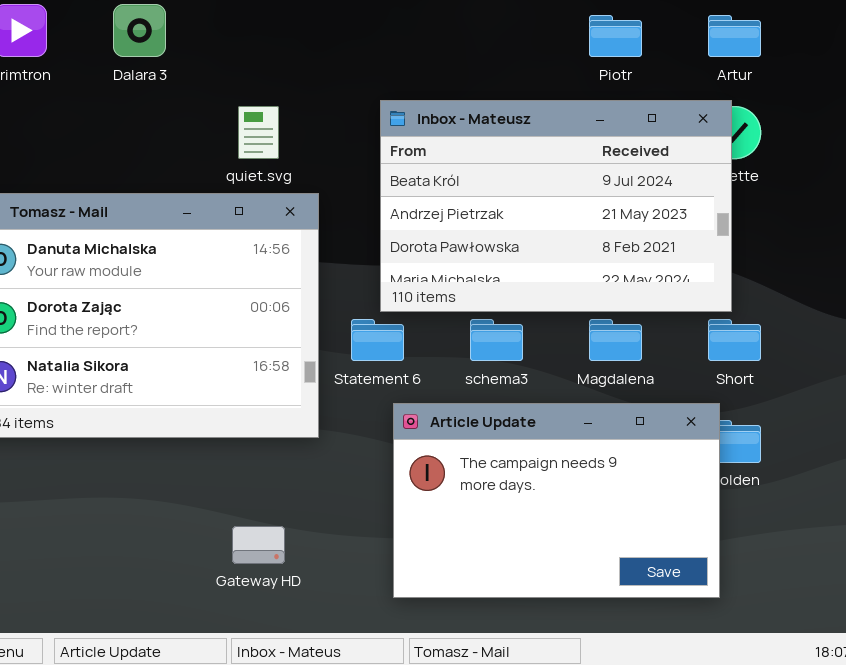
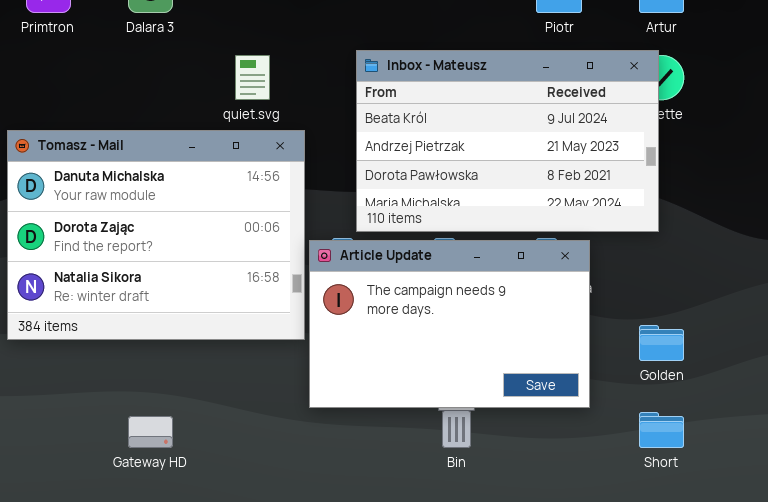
Short: [708,319,761,361] -> [639,412,684,448], moved
Article Update: [393,403,720,598] -> [309,240,590,408], moved
Gateway HD: [232,526,285,564] -> [128,416,173,448], moved

